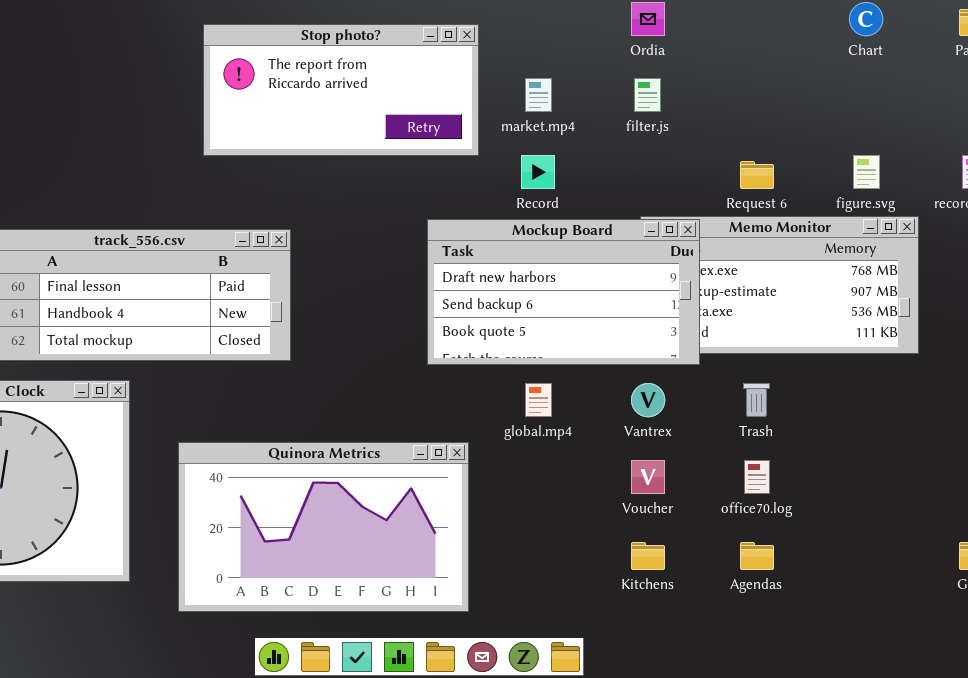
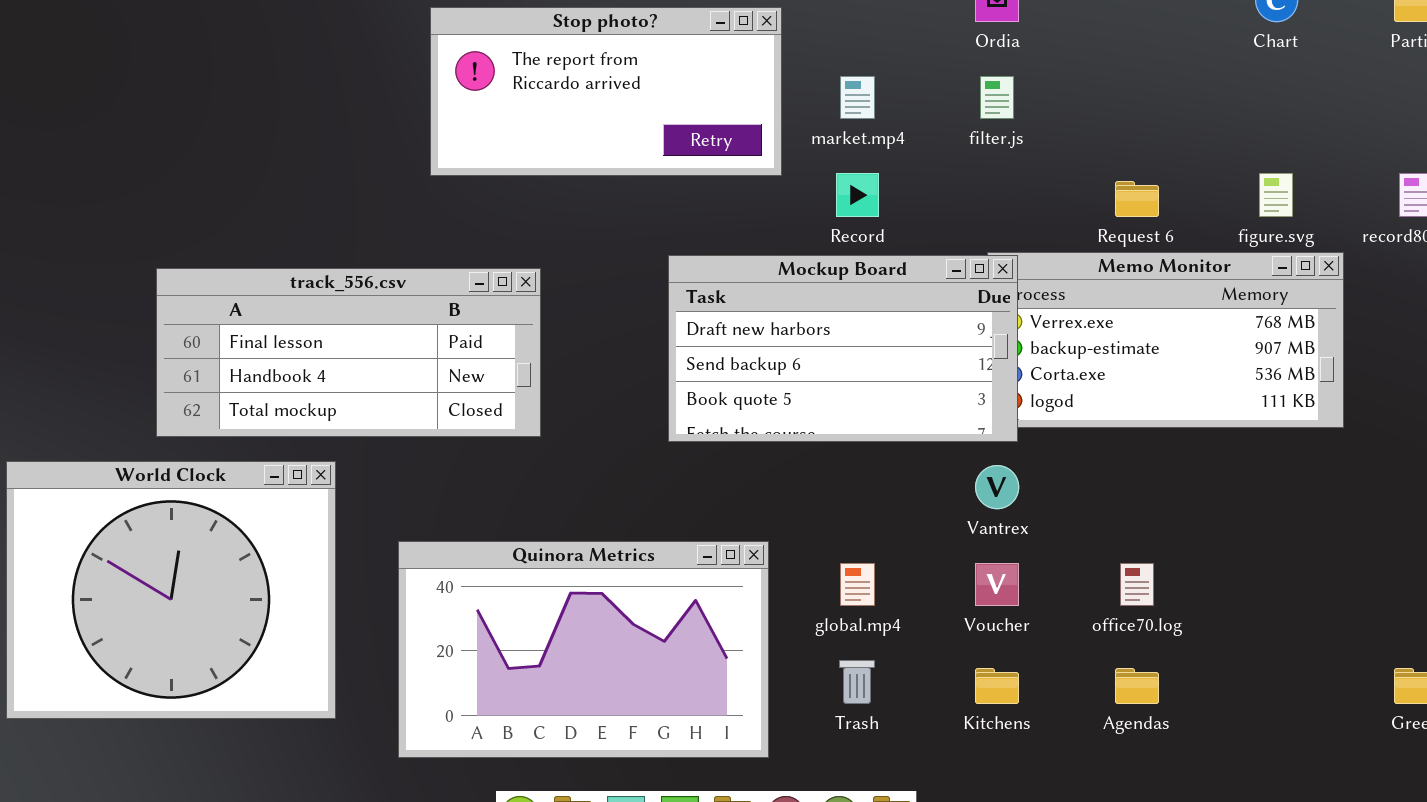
Mockup Board: [427,219,700,365] -> [668,255,1018,442], moved
global.mp4: [525,383,552,417] -> [840,563,875,606], moved
Trash: [743,383,770,417] -> [839,660,875,704], moved

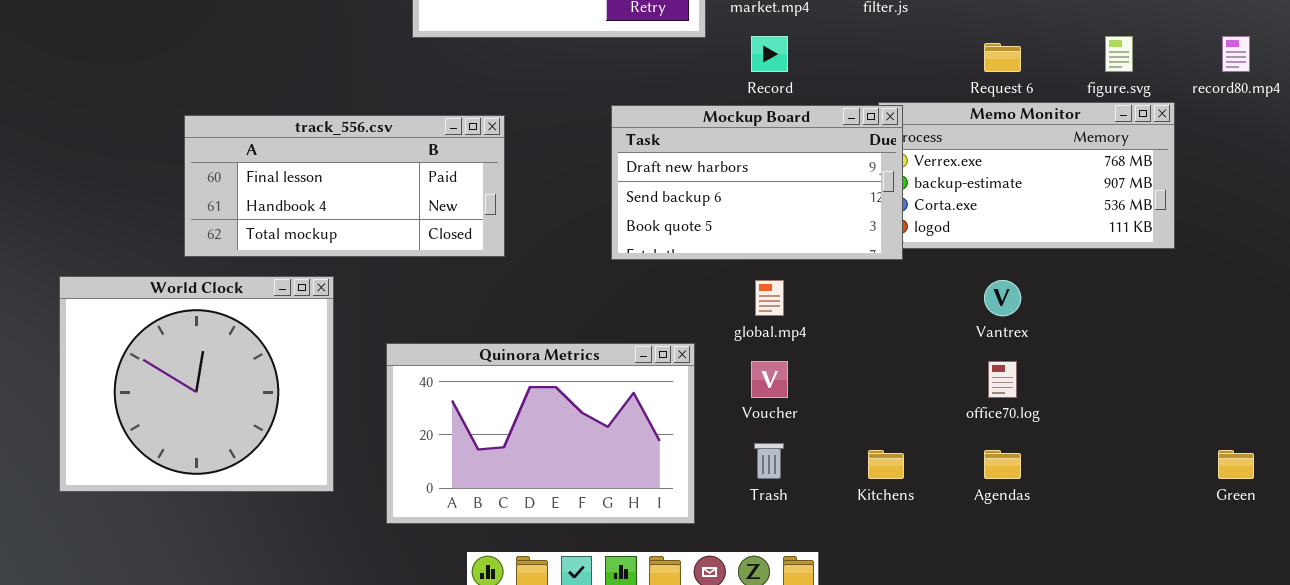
Vantrex: [975,465,1019,509] -> [984,280,1021,316], moved
global.mp4: [840,563,875,606] -> [755,280,784,316], moved
Voucher: [975,563,1019,606] -> [751,361,788,398], moved

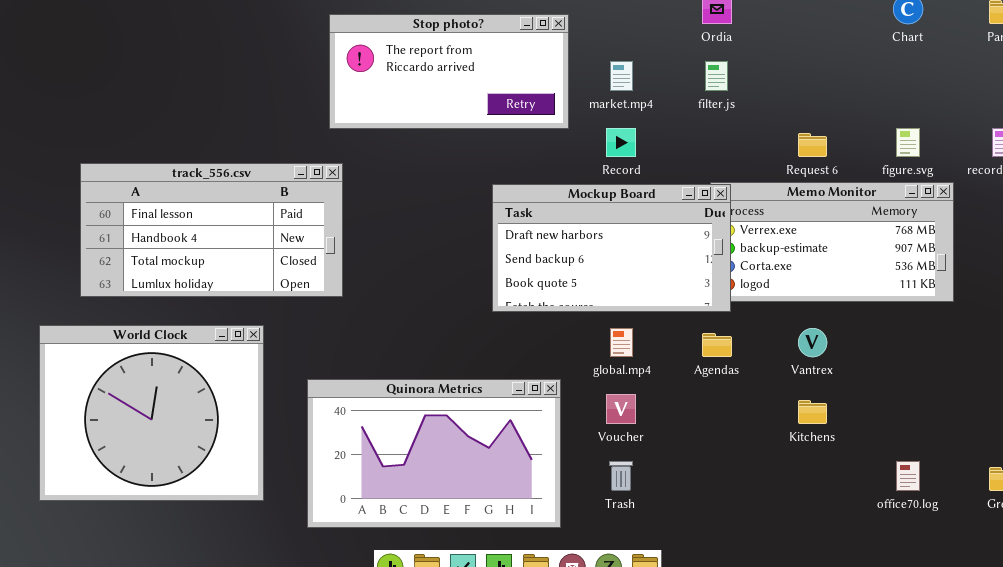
track_556.csv: [184,115,505,257] -> [80,163,343,297], moved, resized
office70.log: [988,361,1017,398] -> [896,461,920,491], moved
Kitchens: [868,450,904,479] -> [798,400,827,424], moved
Agendas: [984,450,1021,479] -> [702,333,732,357], moved

